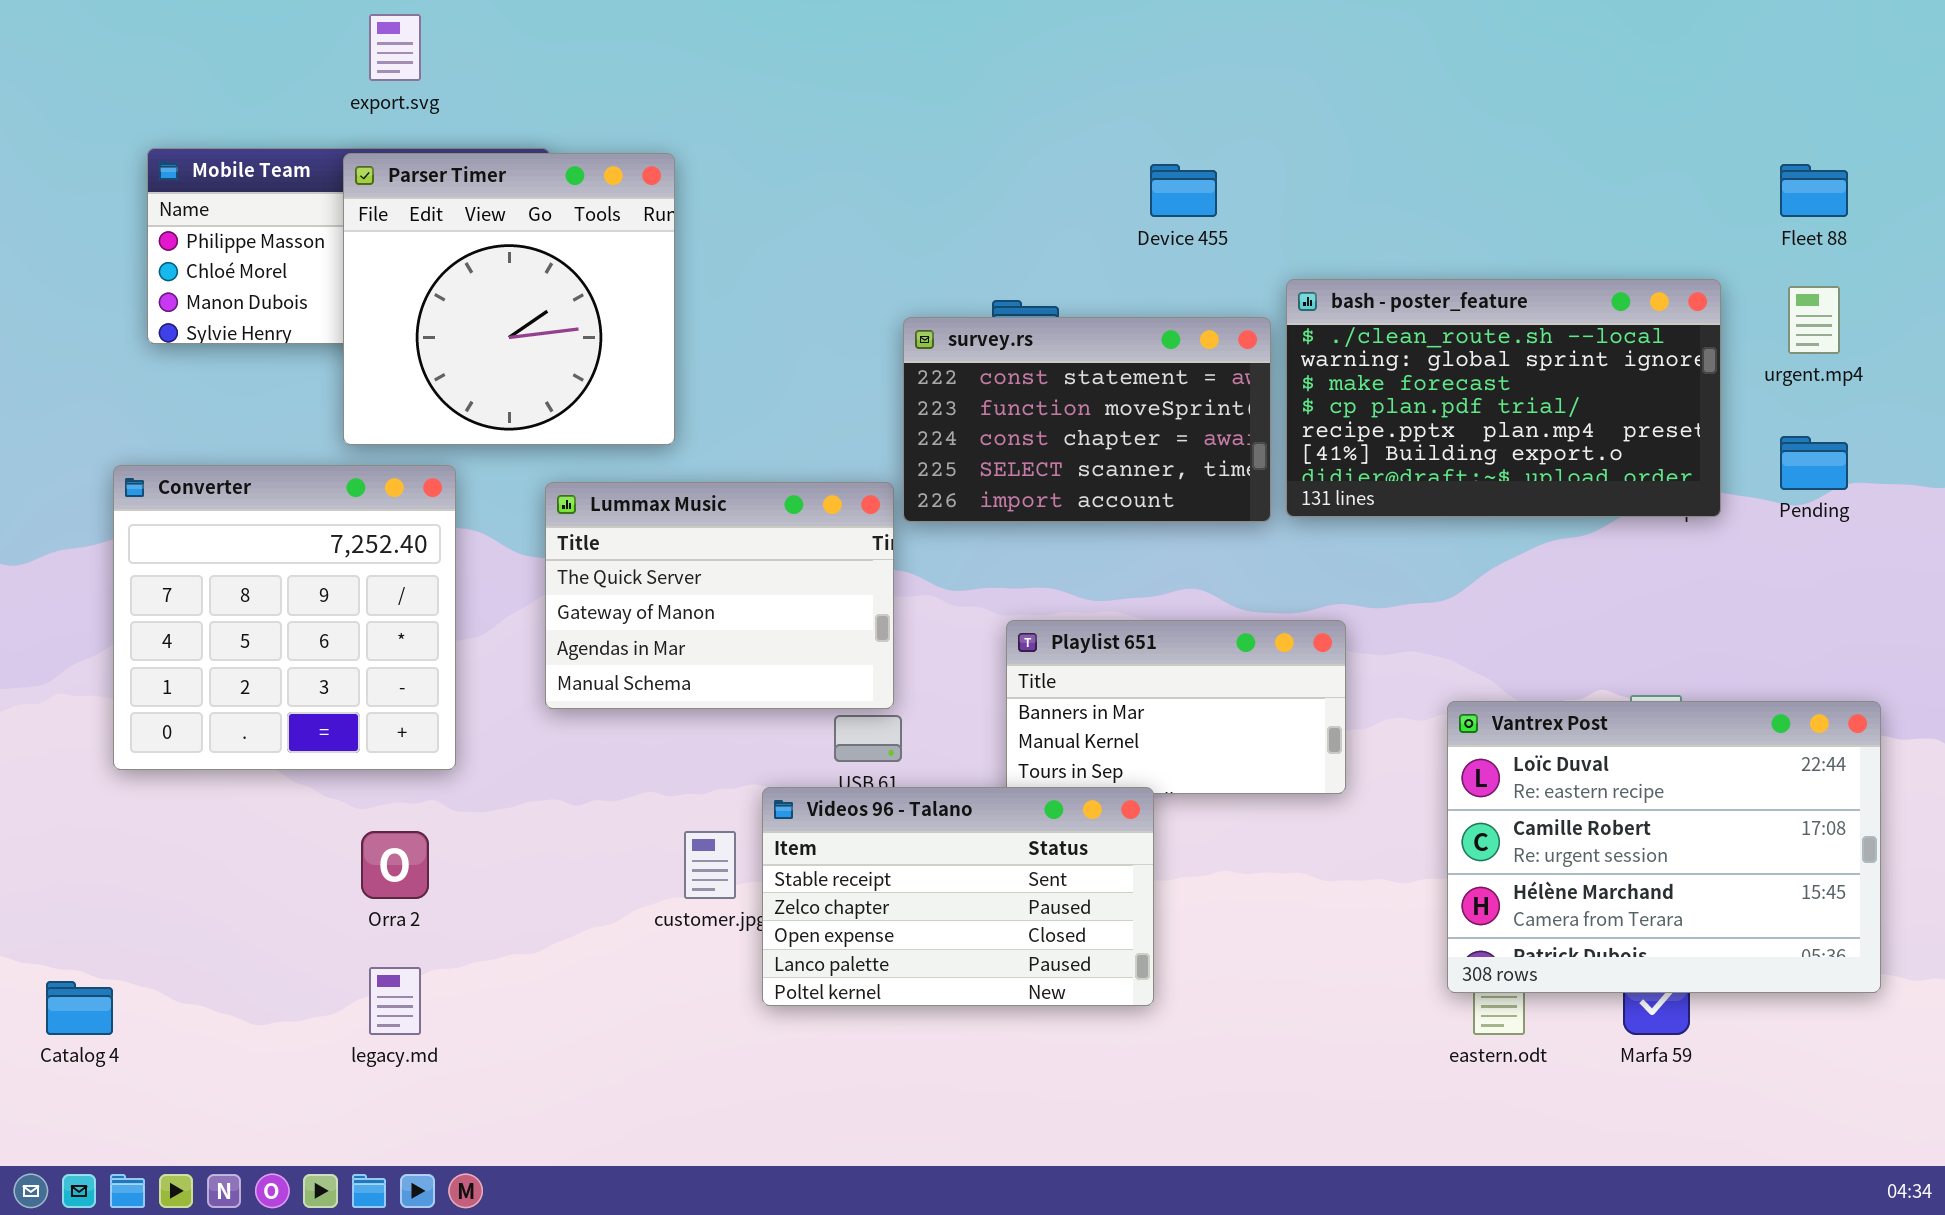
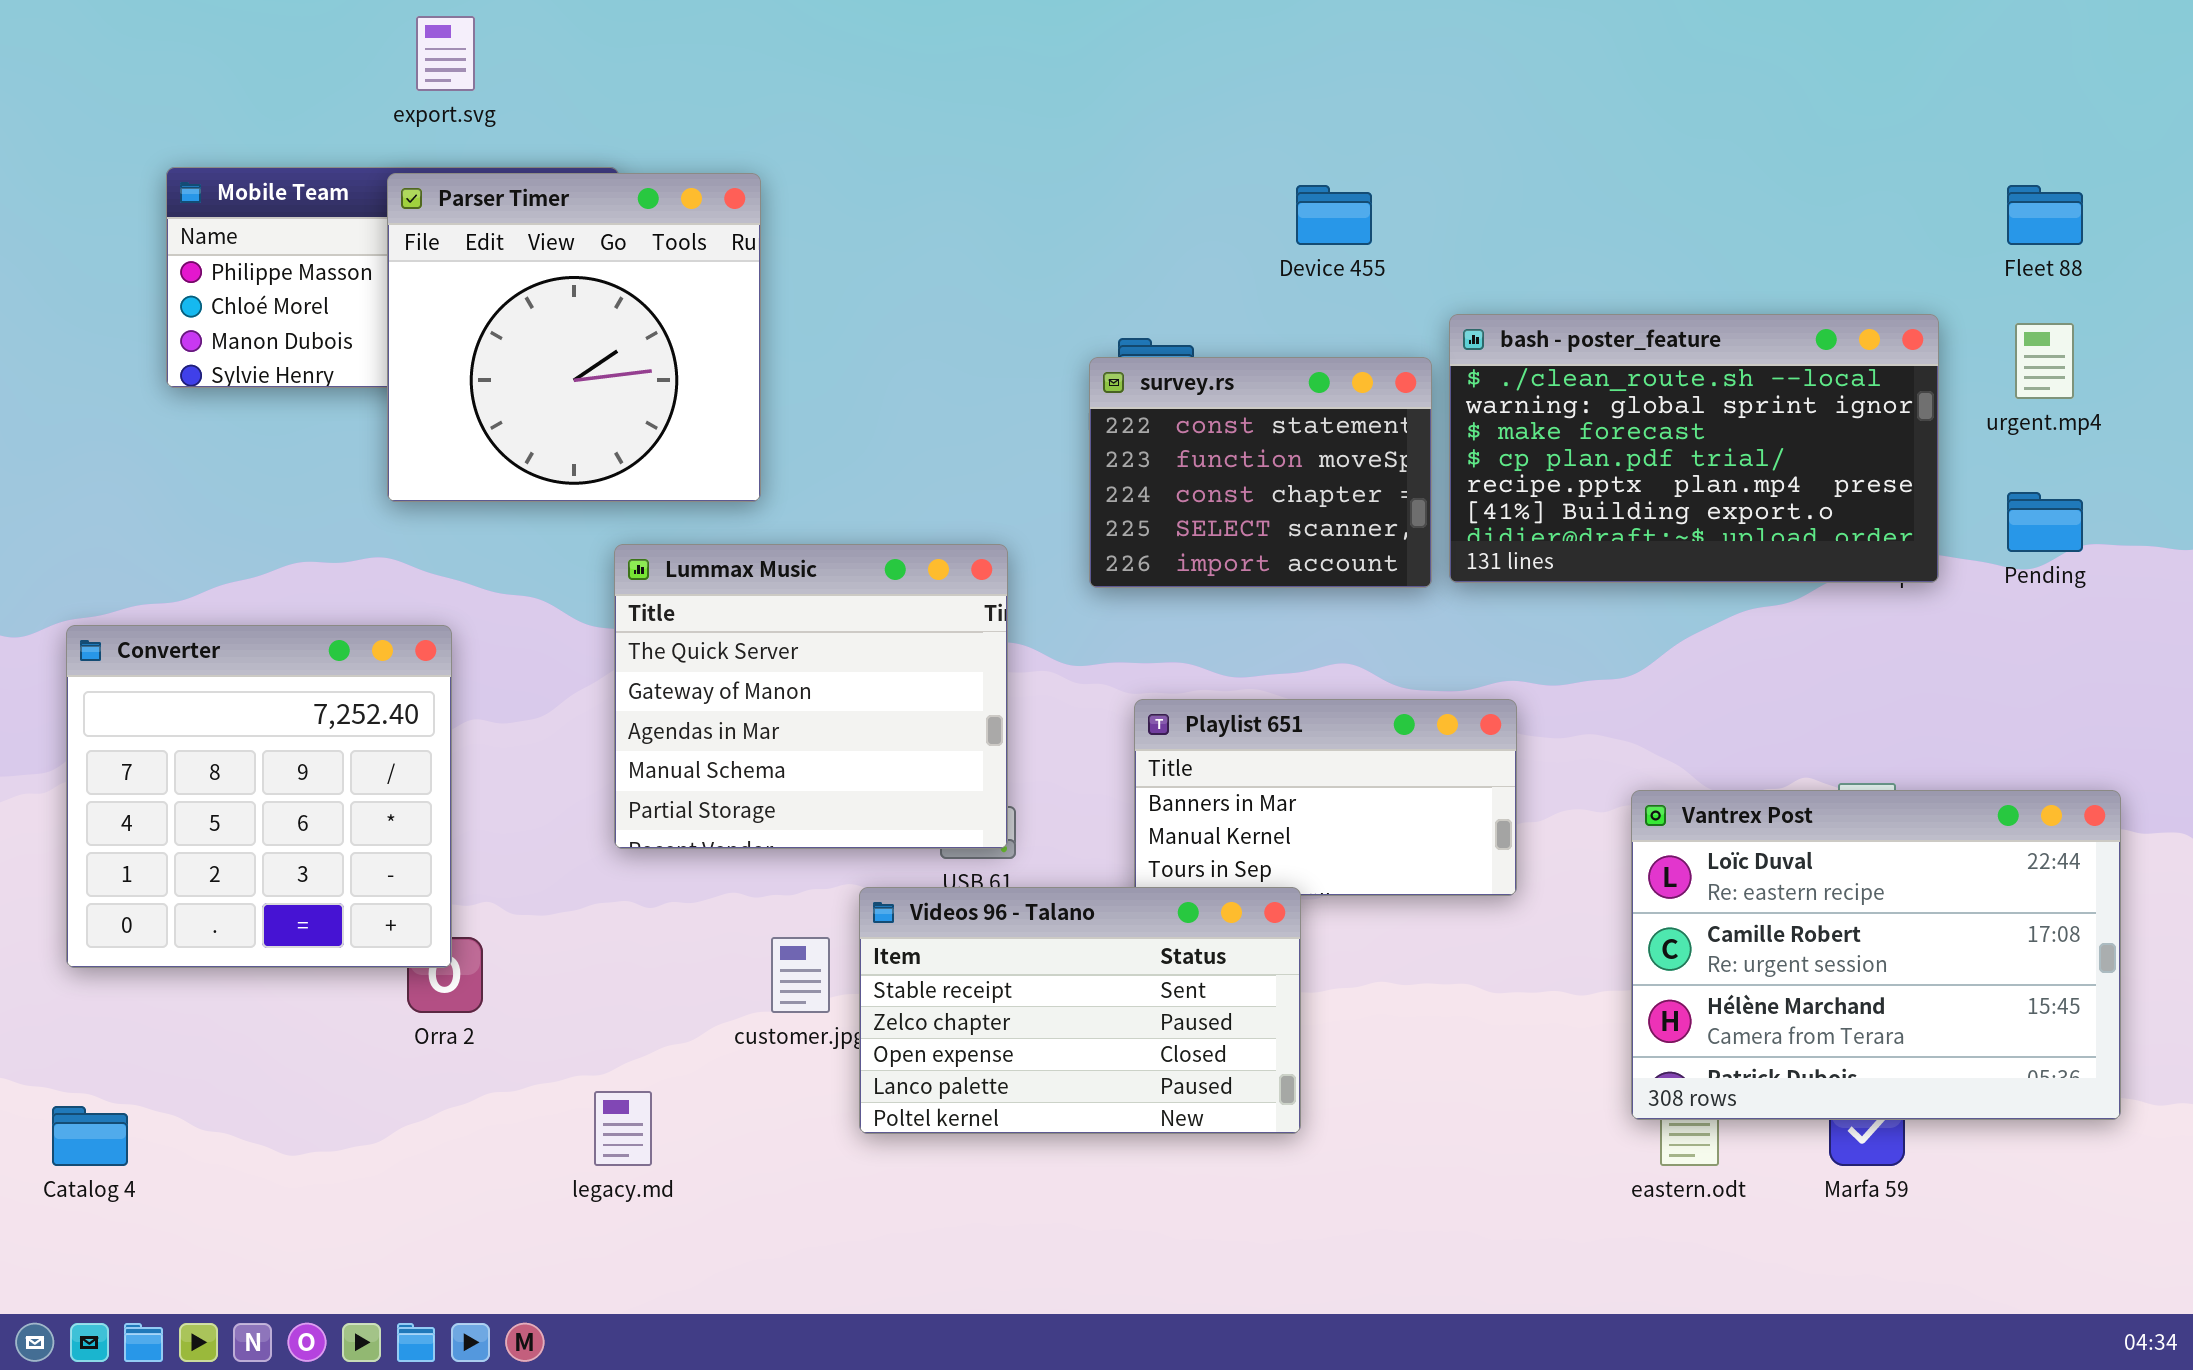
survey.rs: [903,317,1271,522] -> [1089,357,1432,588], resized
Converter: [113,465,456,770] -> [66,625,452,968], moved
Lummax Music: [545,482,894,709] -> [614,544,1008,849], resized
legacy.md: [369,967,421,1035] -> [594,1091,652,1166], moved

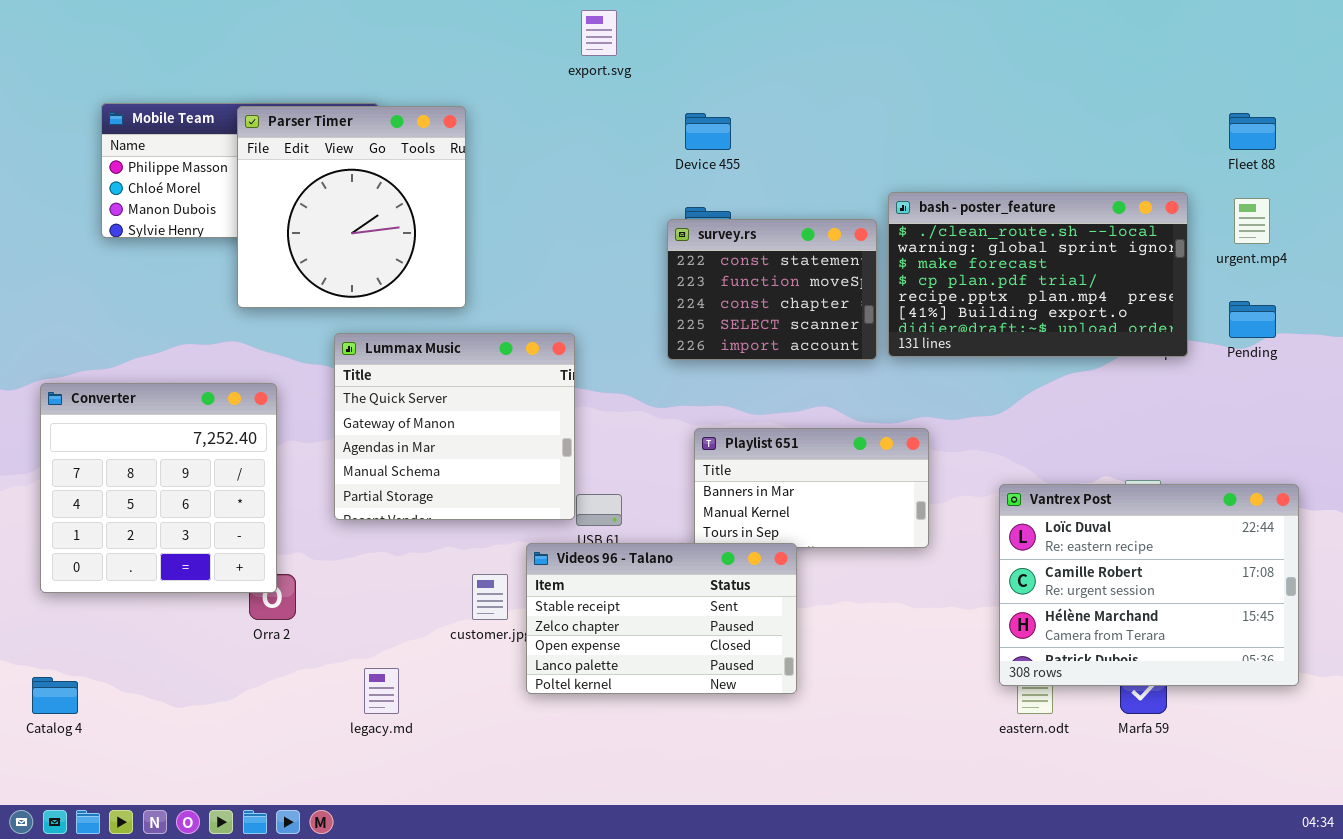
export.svg: [416,16,475,91] -> [581,10,617,56], moved
Device 455: [1296,185,1372,245] -> [685,113,731,150], moved
Lummax Music: [614,544,1008,849] -> [334,333,575,520], moved

